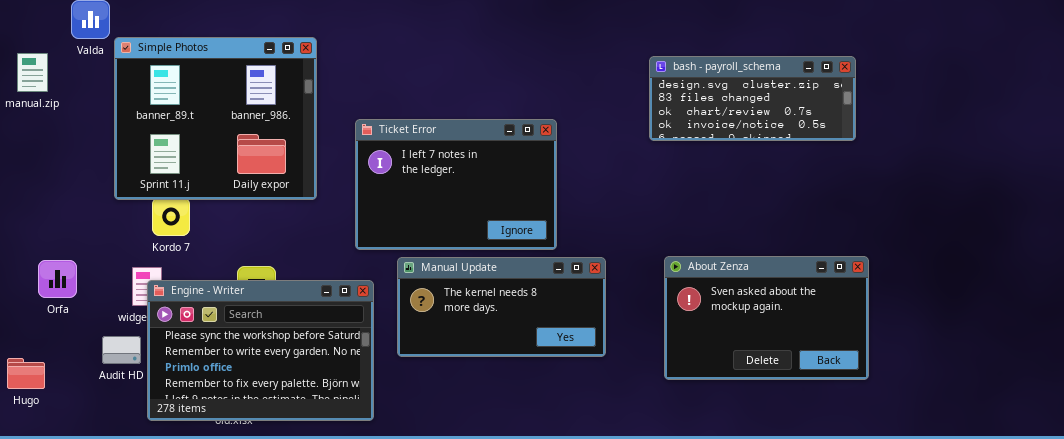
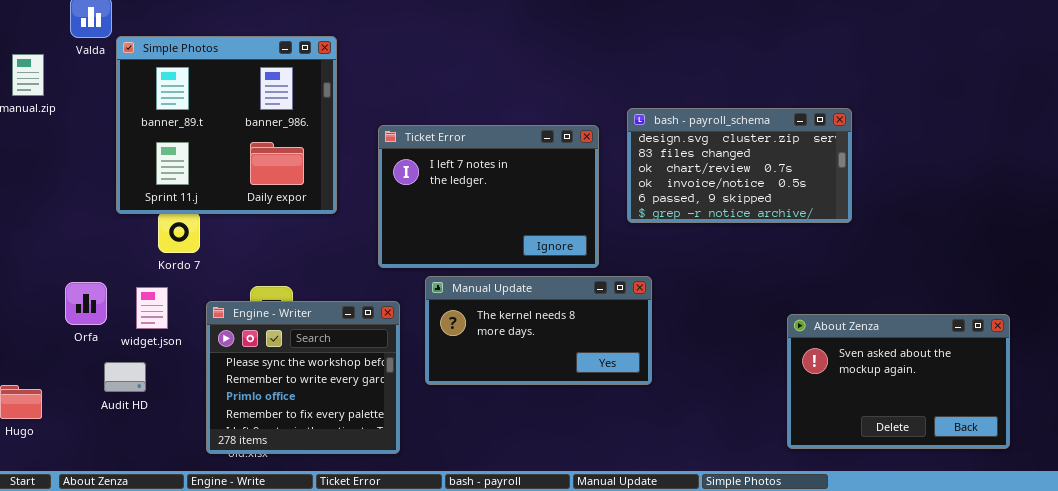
bash - payroll_schema: [649,56,856,141] -> [627,108,852,223], moved, resized
About Zenza: [664,256,869,380] -> [787,314,1010,449], moved
Orfa: [38,260,77,298] -> [65,282,107,325], moved
Engine - Writer: [147,280,374,421] -> [206,301,400,454], resized

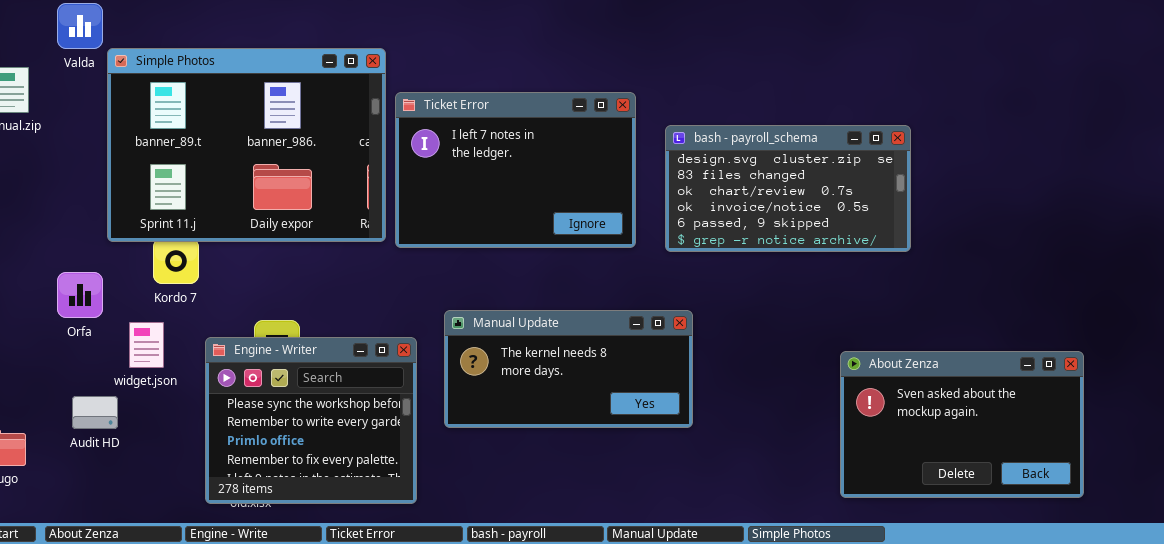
Simple Photos: [116,36,337,214] -> [107,48,386,242], resized
Ticket Error: [378,125,599,268] -> [395,92,636,248], moved
Orfa: [65,282,107,325] -> [57,272,103,318], moved
Audit HD: [104,362,146,392] -> [72,396,118,429], moved

